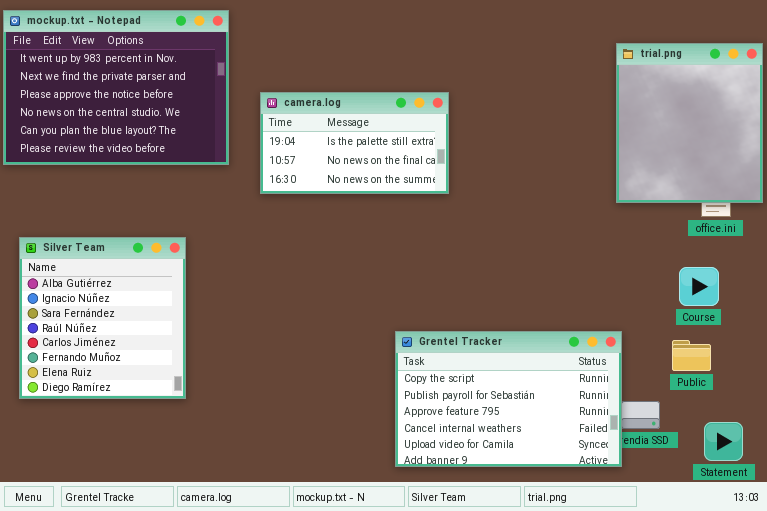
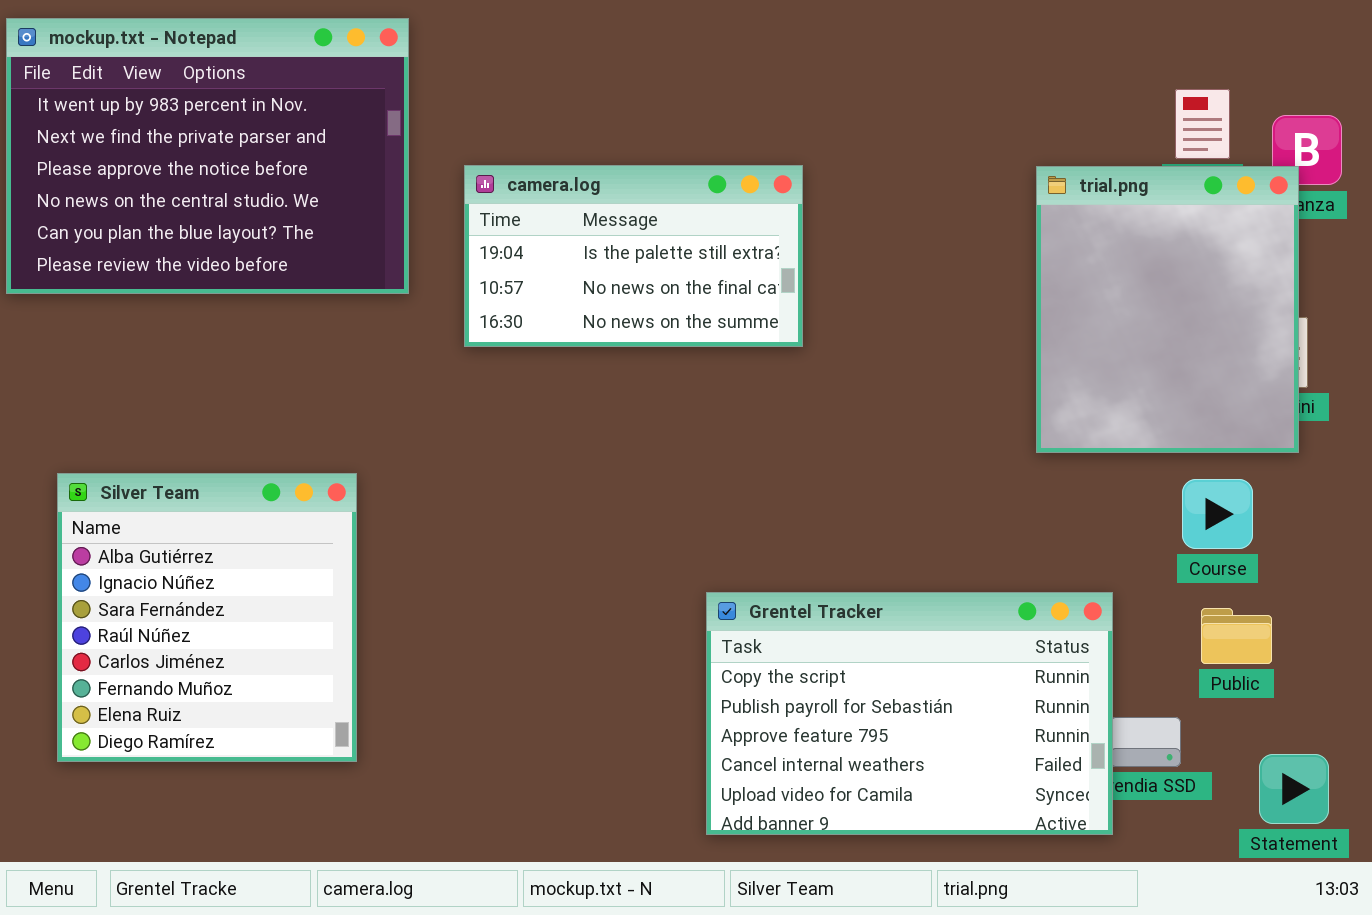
trial.png: [616,43,763,203] -> [1036,166,1299,453], moved
Silver Team: [19,237,186,399] -> [57,473,357,762], moved
Course: [679,267,719,306] -> [1182,479,1253,549], moved

